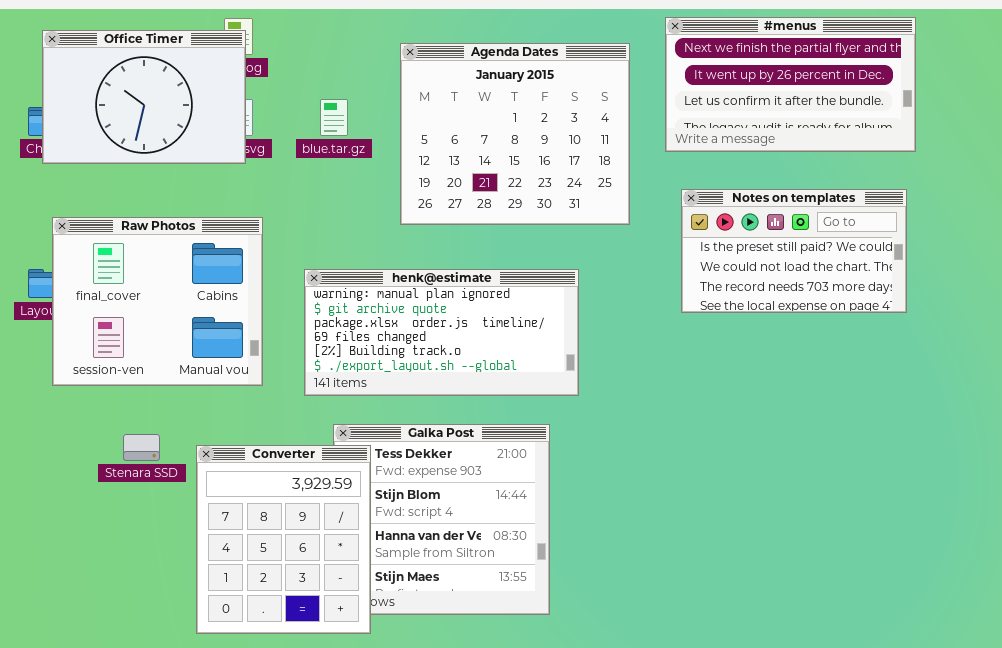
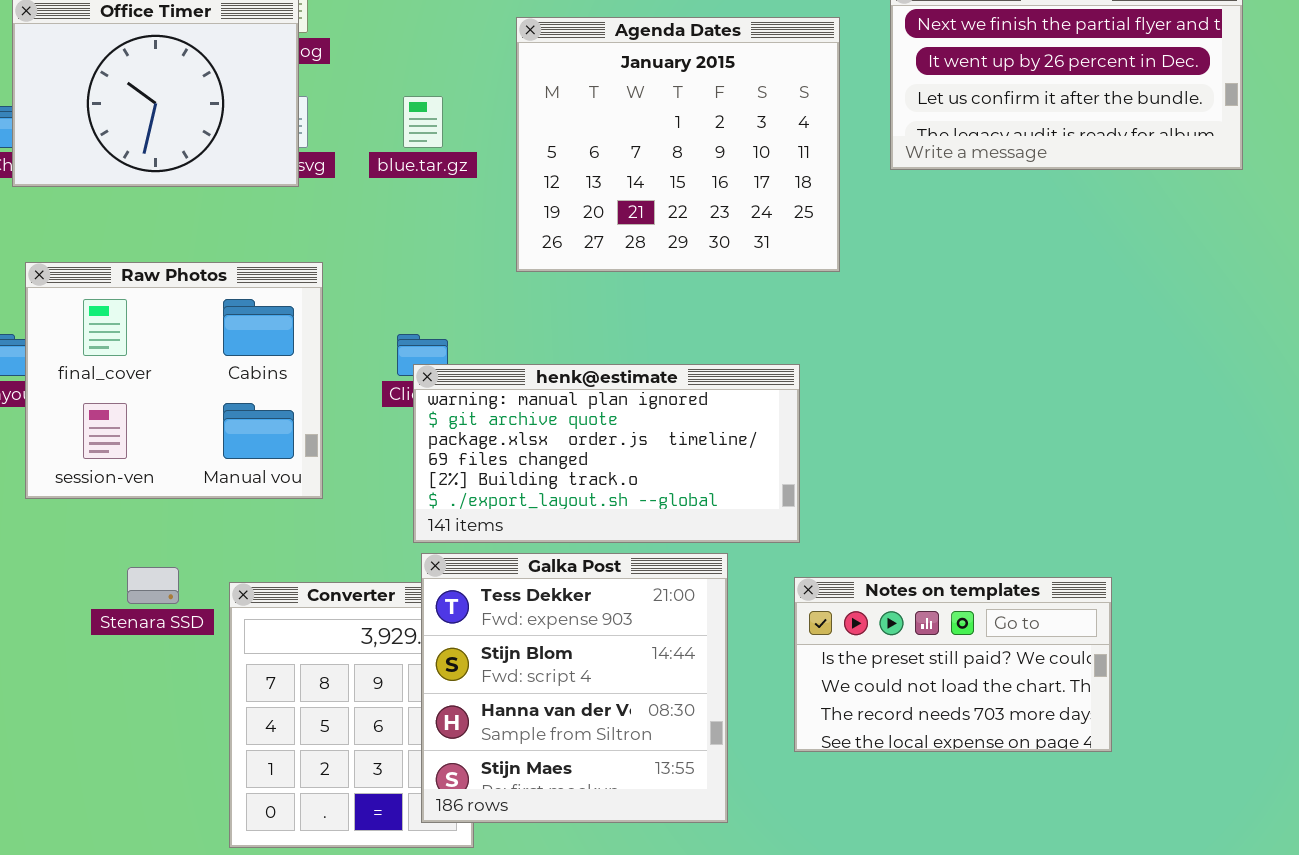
Notes on templates: [681,189,907,313] -> [794,577,1112,752], moved
henk@estimate: [304,269,579,396] -> [413,364,800,543], moved
Galka Post: [333,424,550,615] -> [421,553,728,823], raised

